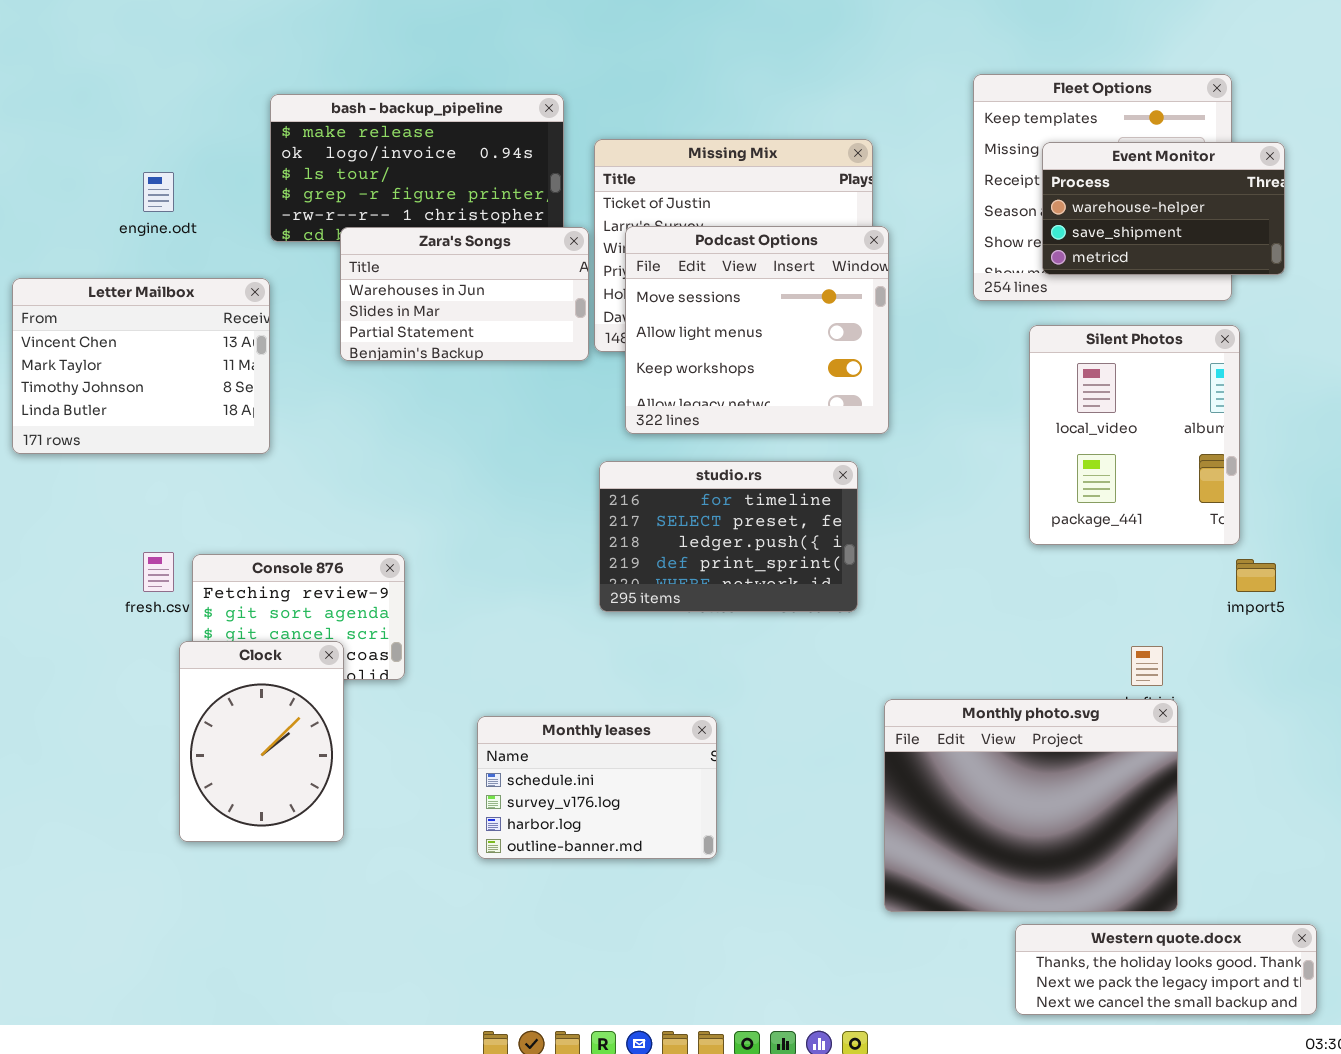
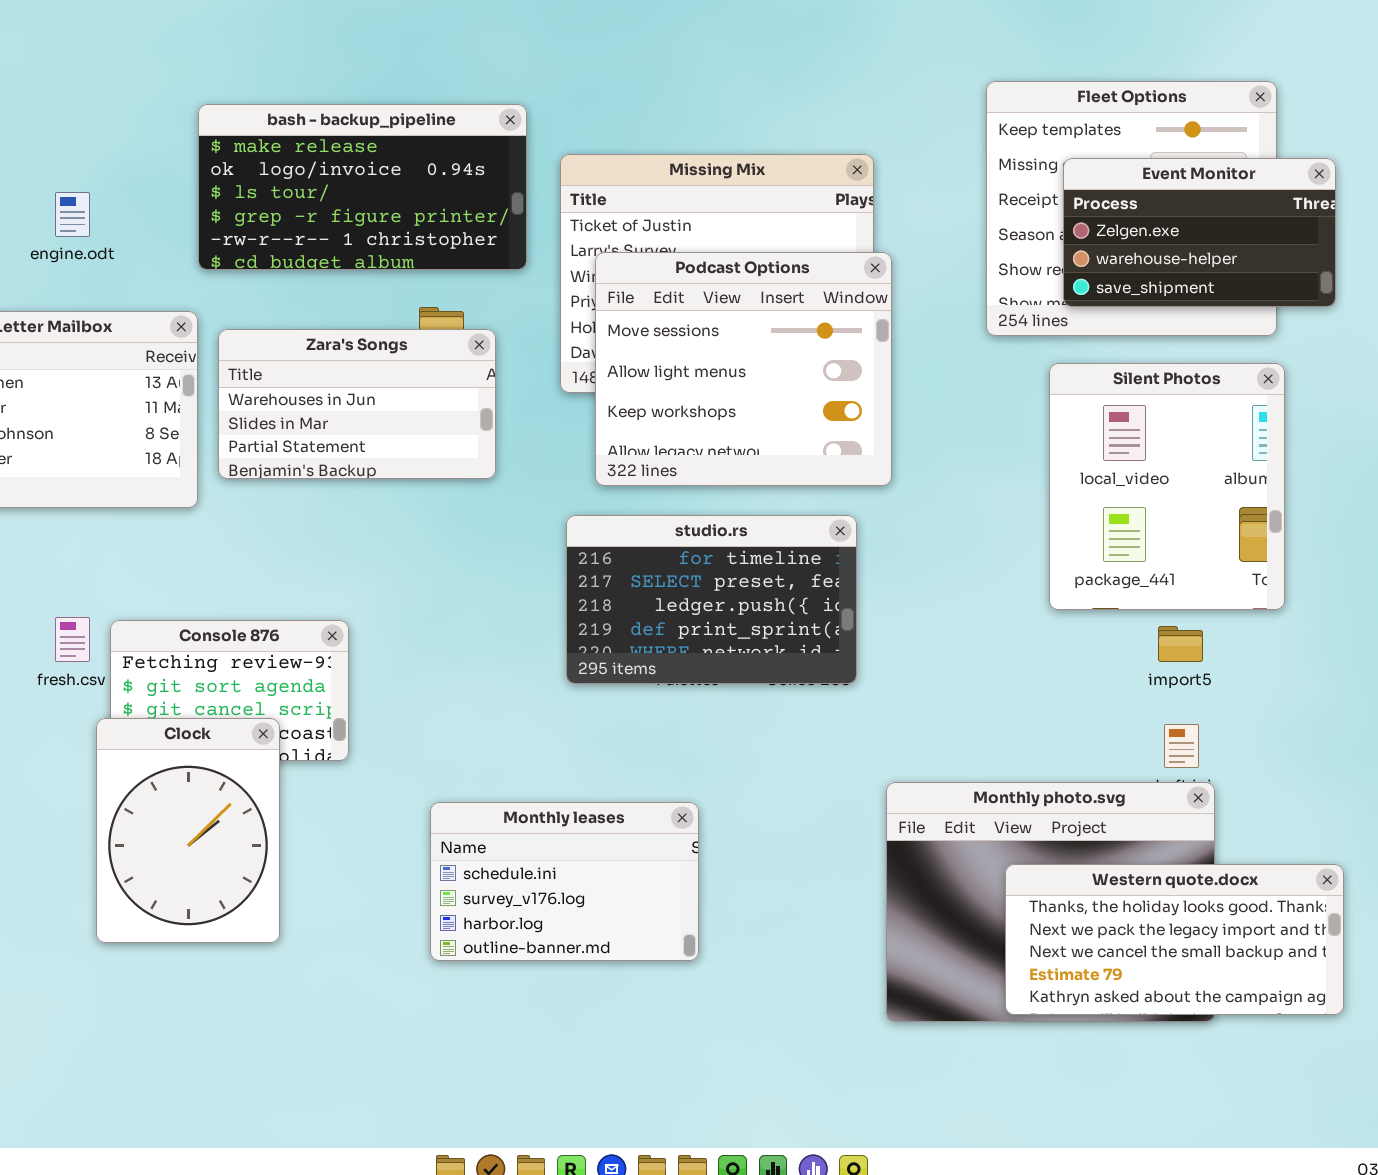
Event Monitor: [1042,142,1285,275] -> [1063,158,1336,307], scrolled up 1 row
Zara's Songs: [340,227,589,361] -> [218,329,496,479], moved
import5: [1236,559,1276,592] -> [1158,626,1203,662], moved
Western quote.docx: [1015,924,1317,1015] -> [1005,864,1344,1015], moved, resized

